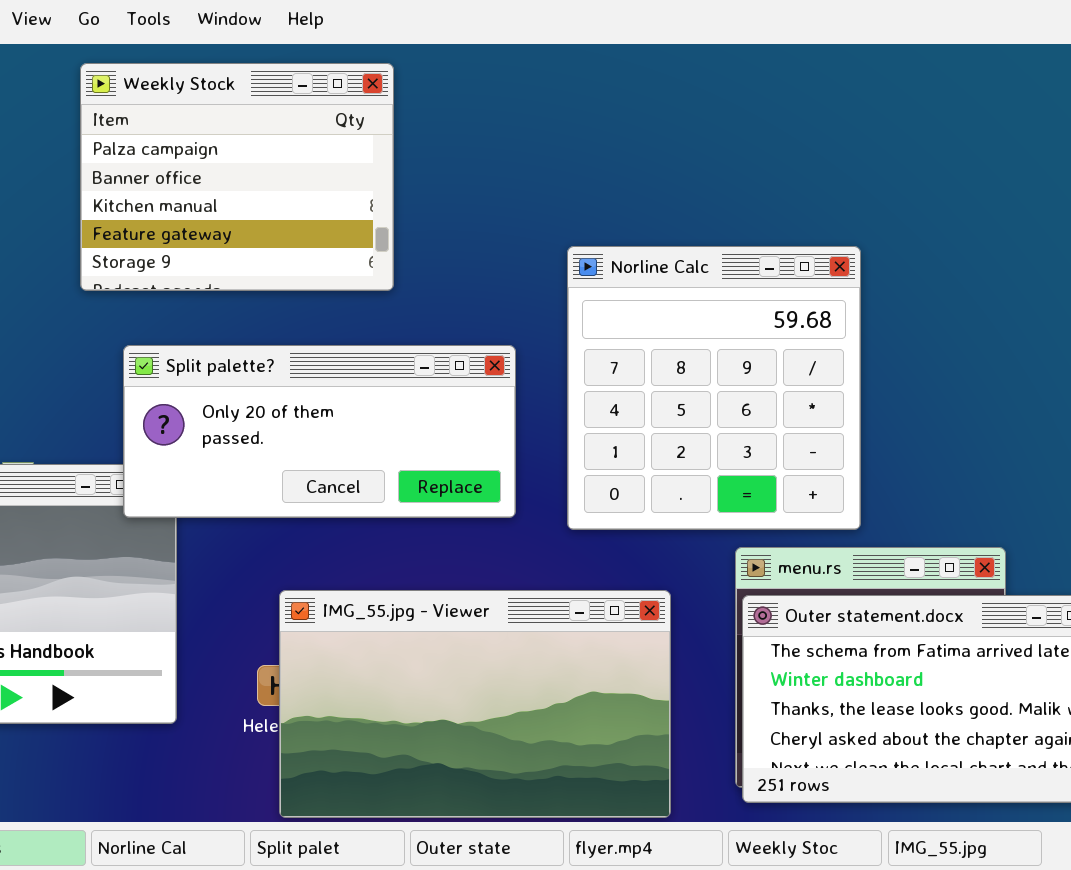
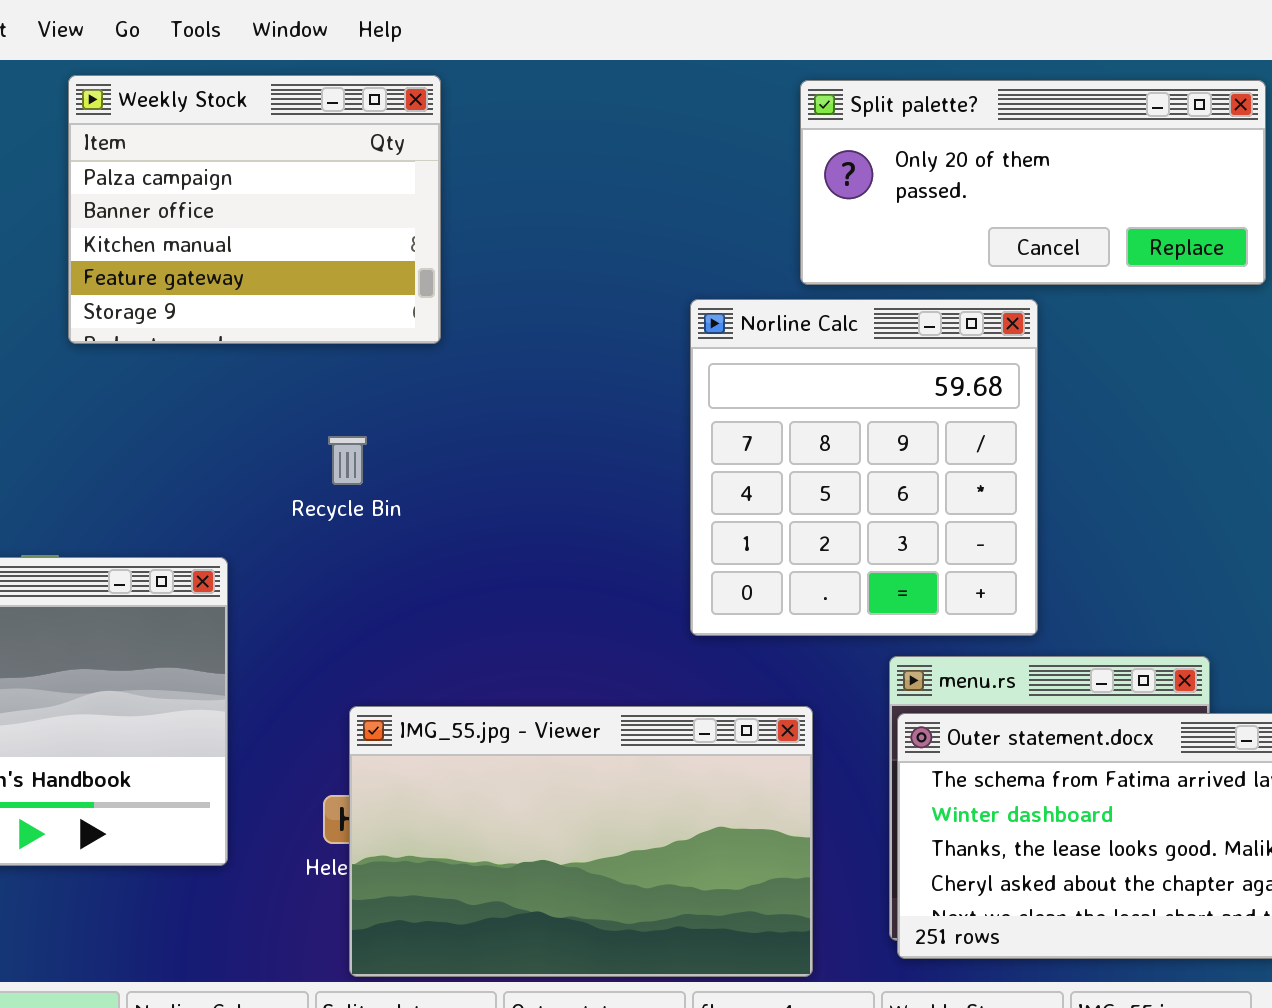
Weekly Stock: [80,63,394,291] -> [68,75,441,344], moved
Split palette?: [123,345,516,518] -> [800,80,1266,285], moved

